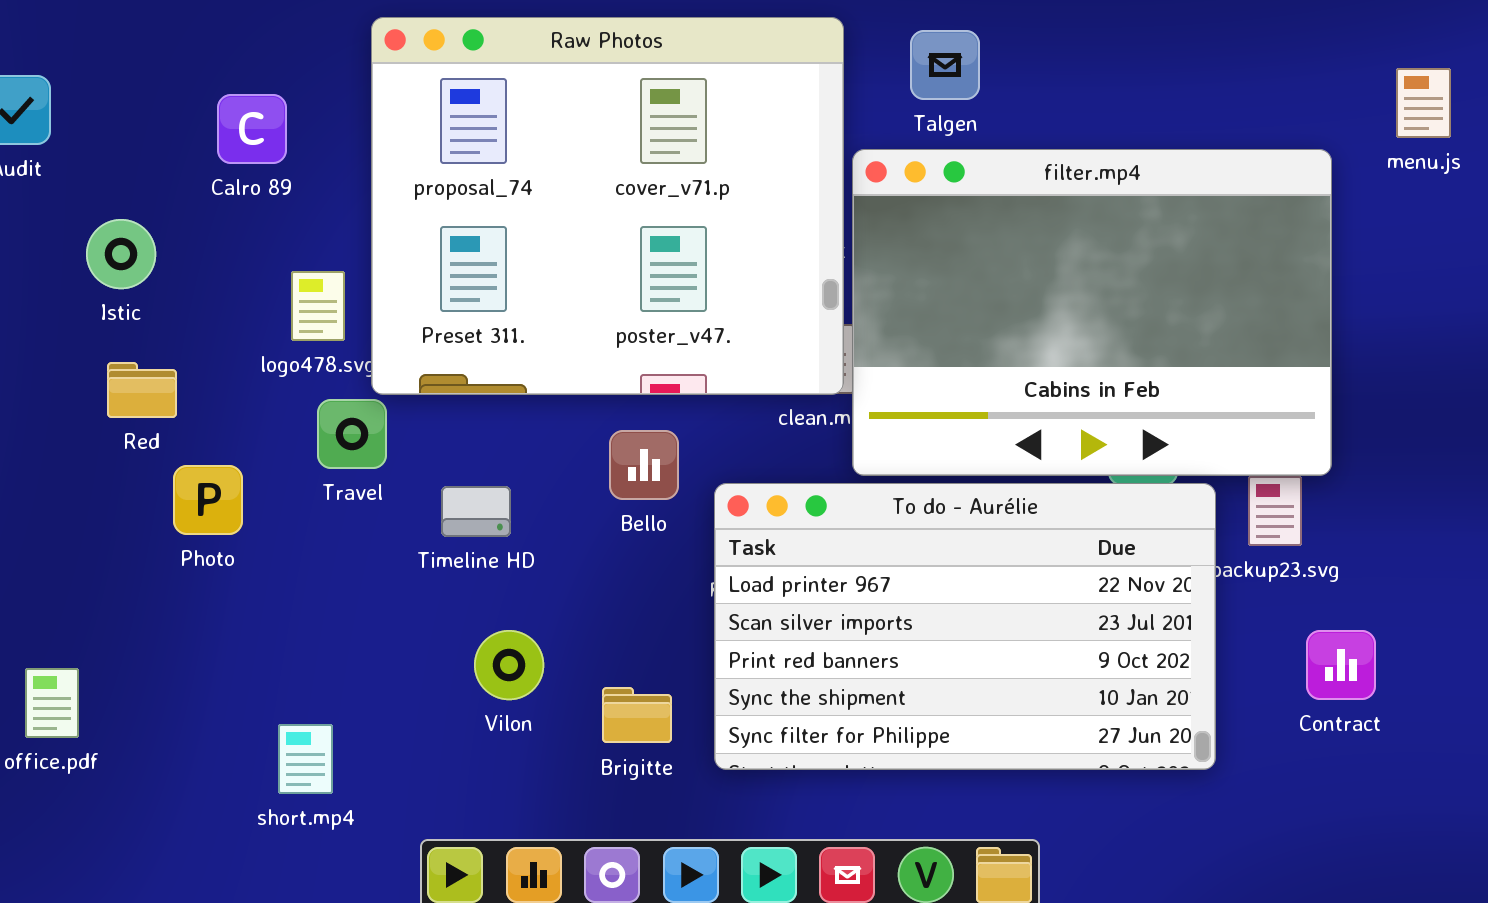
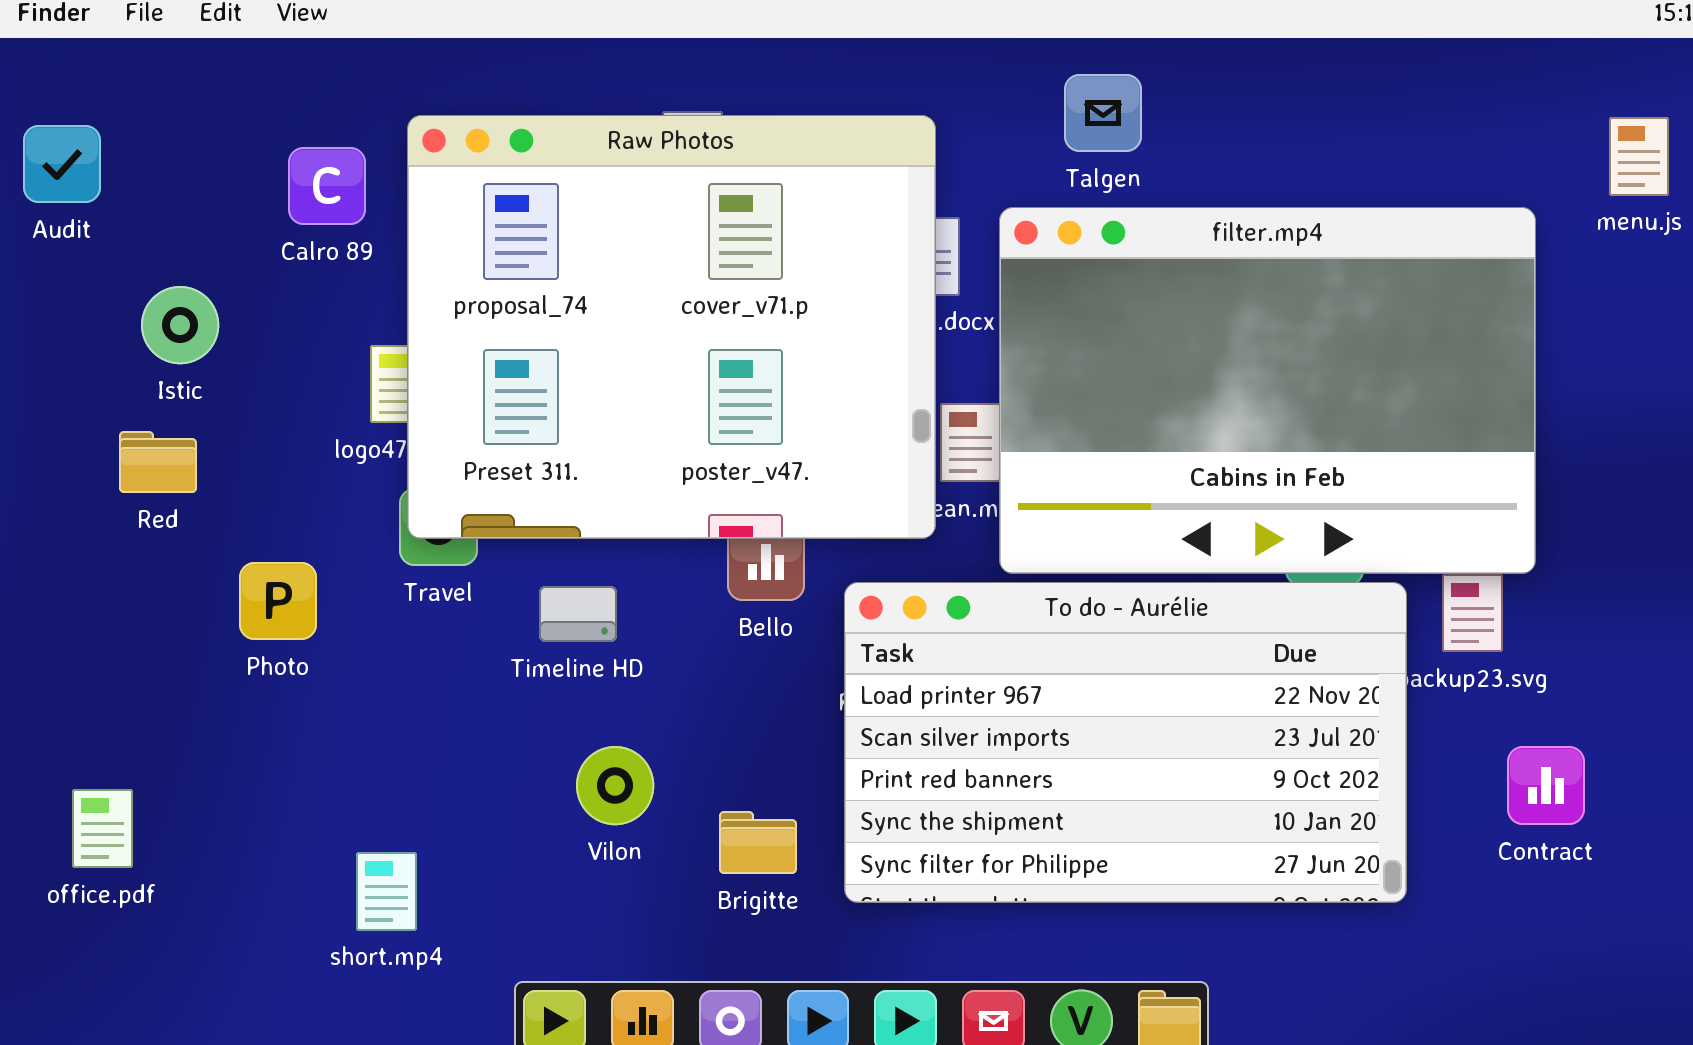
Raw Photos: [371,17,844,395] -> [407,115,936,539], moved
Red: [107,362,177,418] -> [119,431,197,493], moved

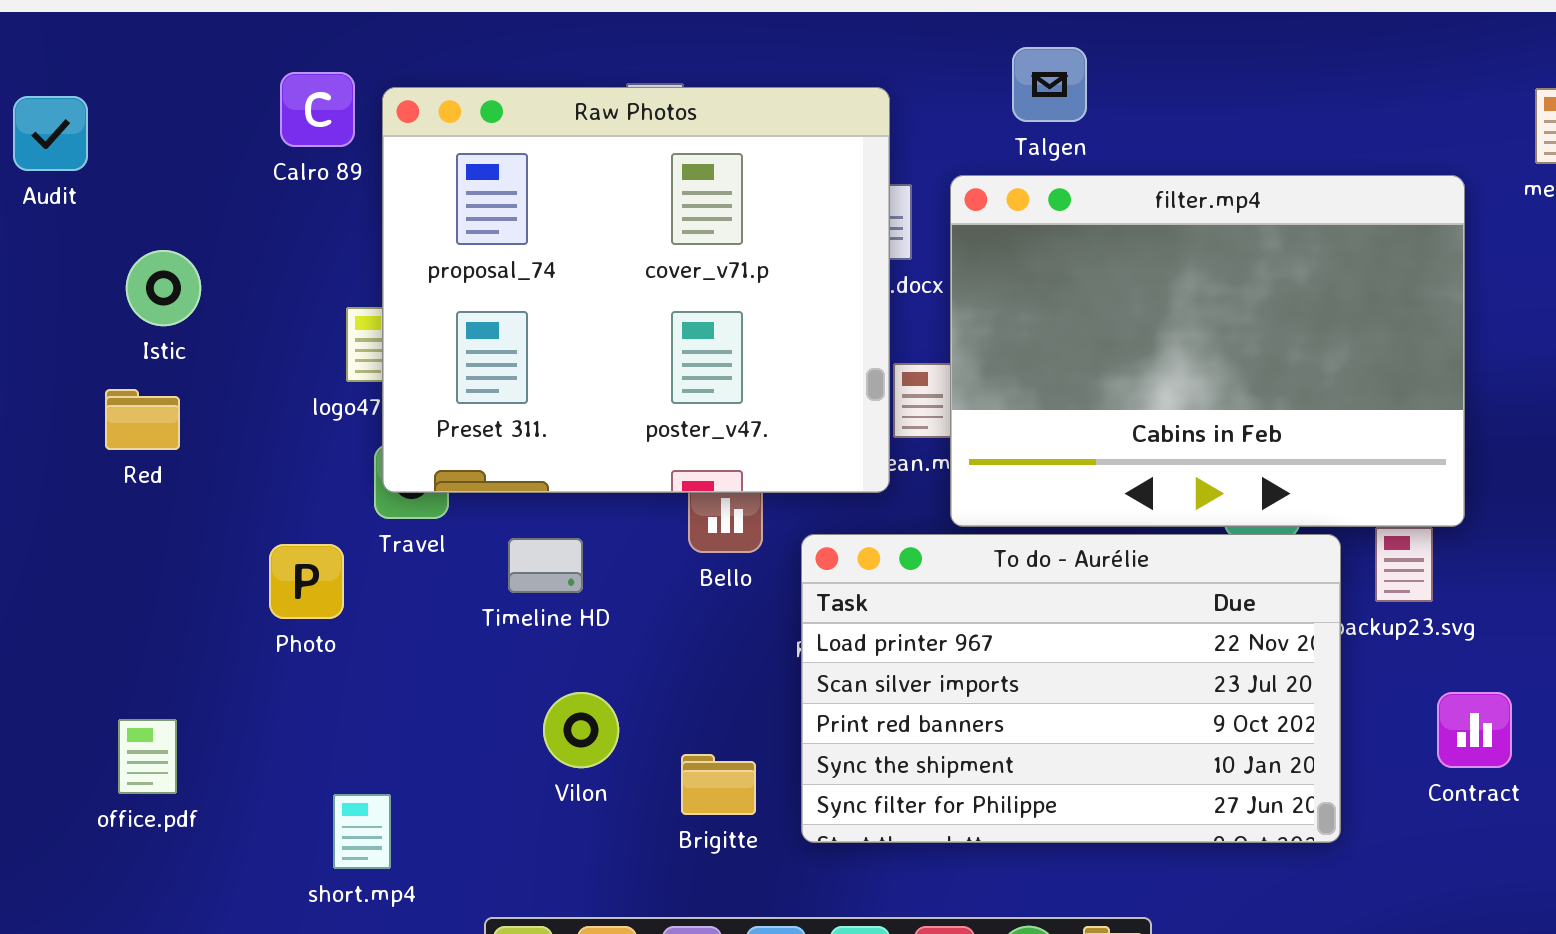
Calro 89: [288,147,366,225] -> [280,72,355,147], moved
Photo: [239,562,317,640] -> [269,544,344,619], moved
office.pdf: [72,789,133,868] -> [118,719,177,794], moved

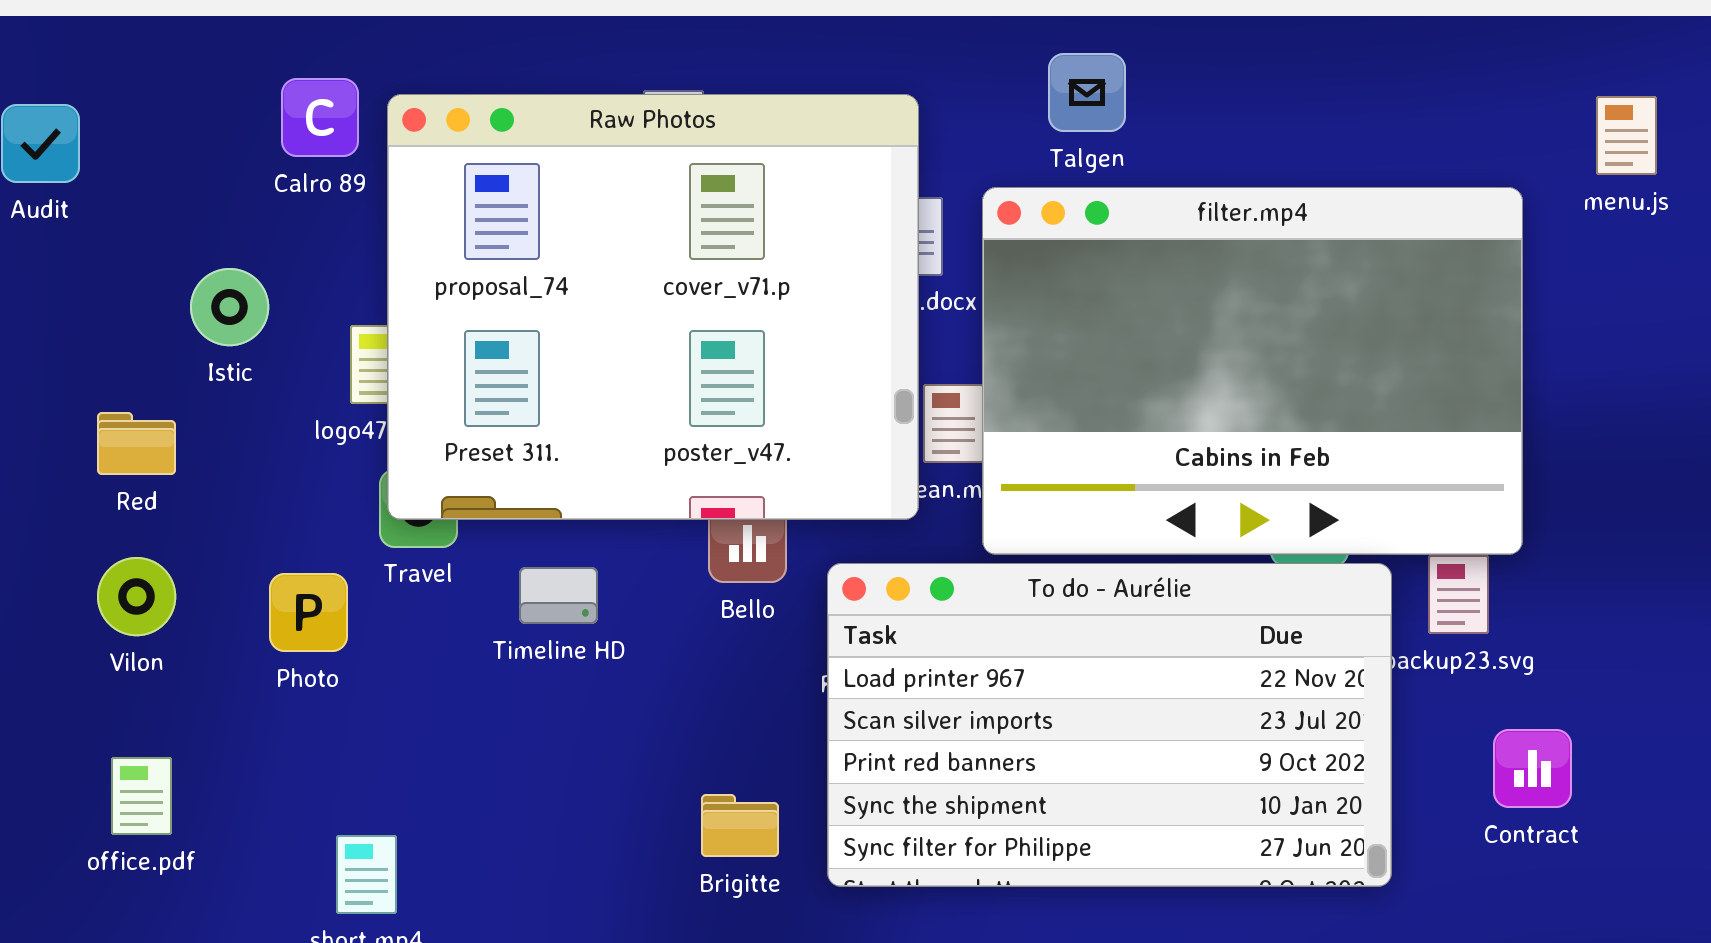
Istic: [126,250,201,326] -> [190,268,269,346], moved
Vilon: [543,692,619,768] -> [97,557,176,636], moved

